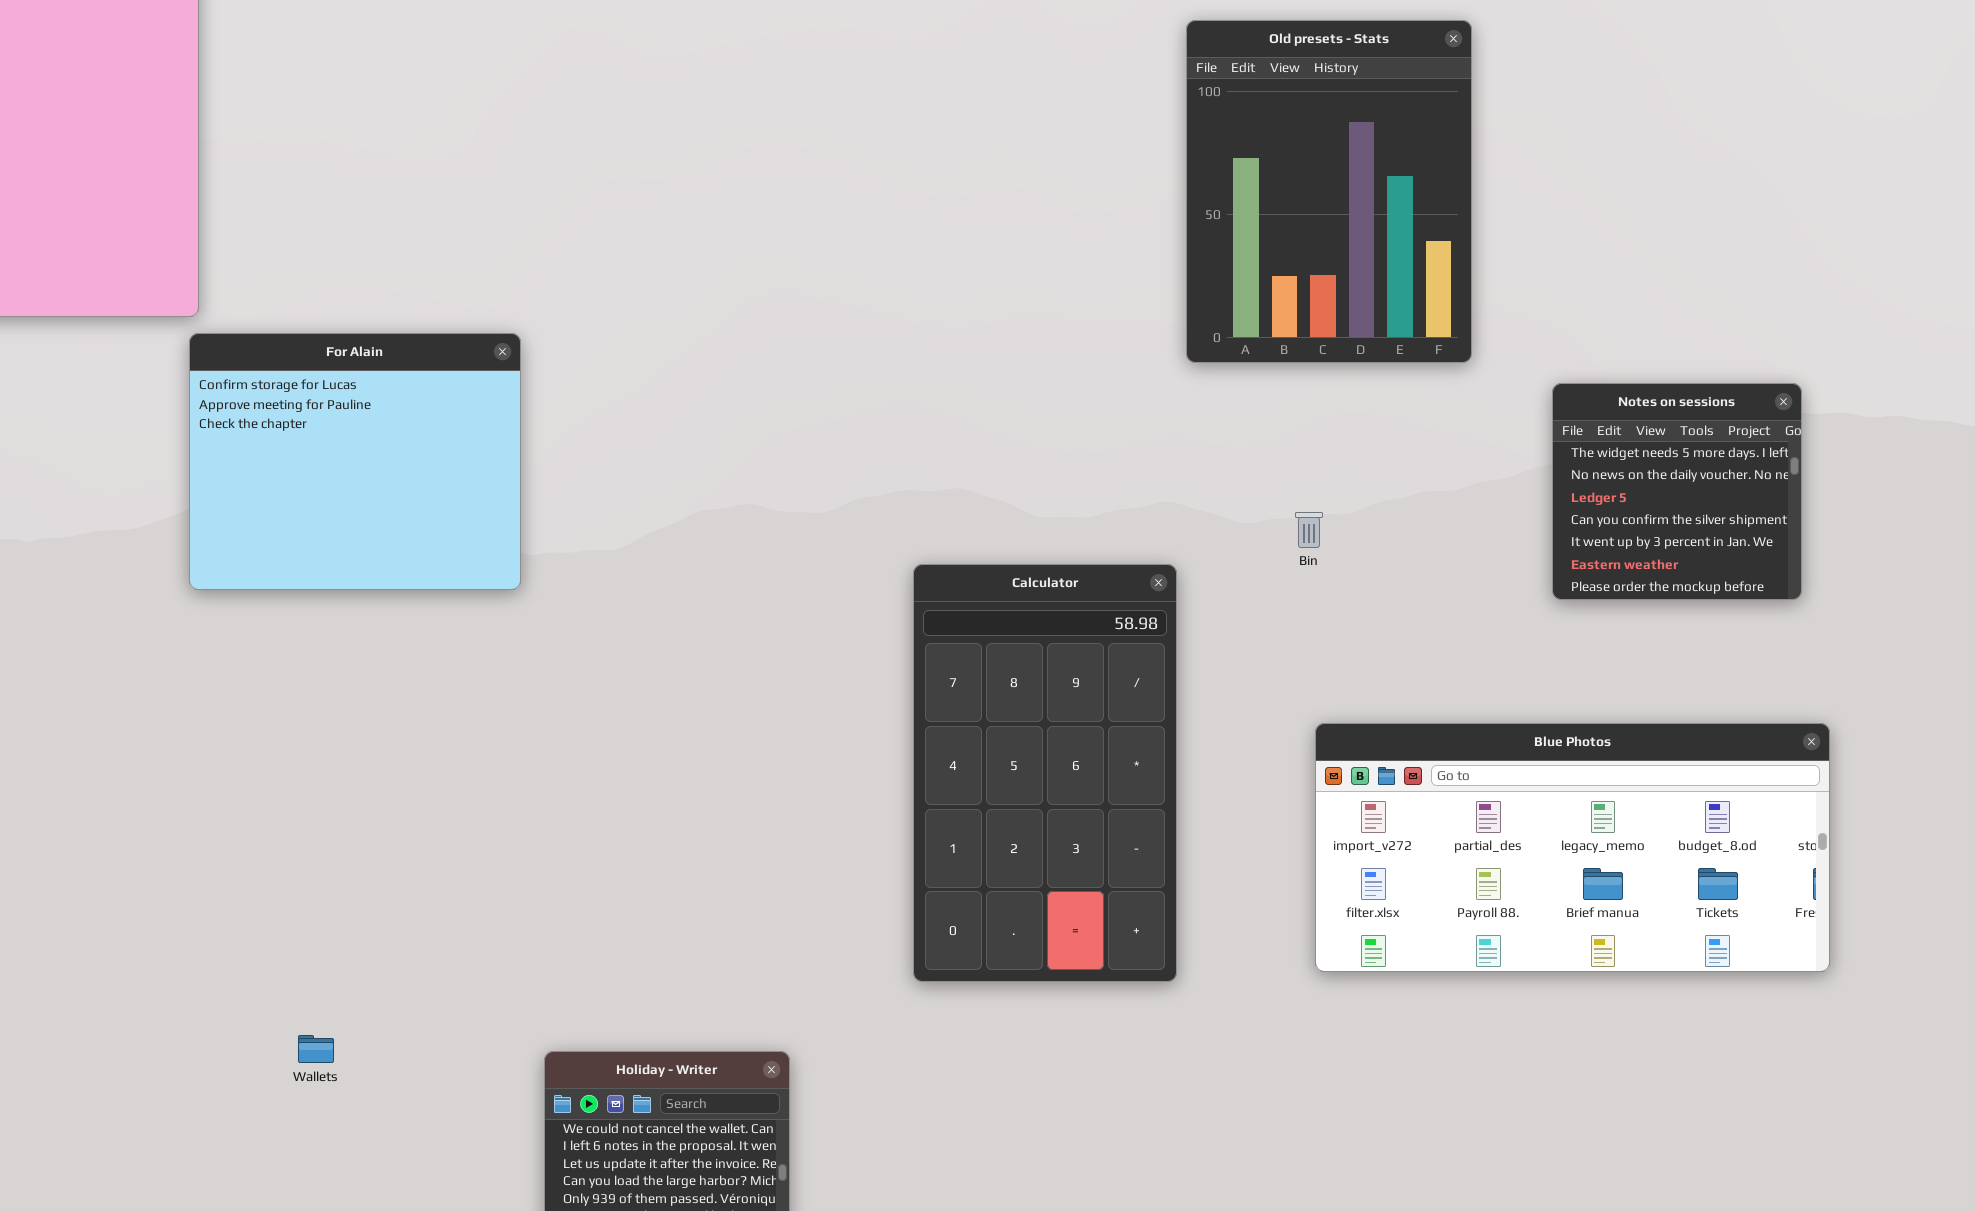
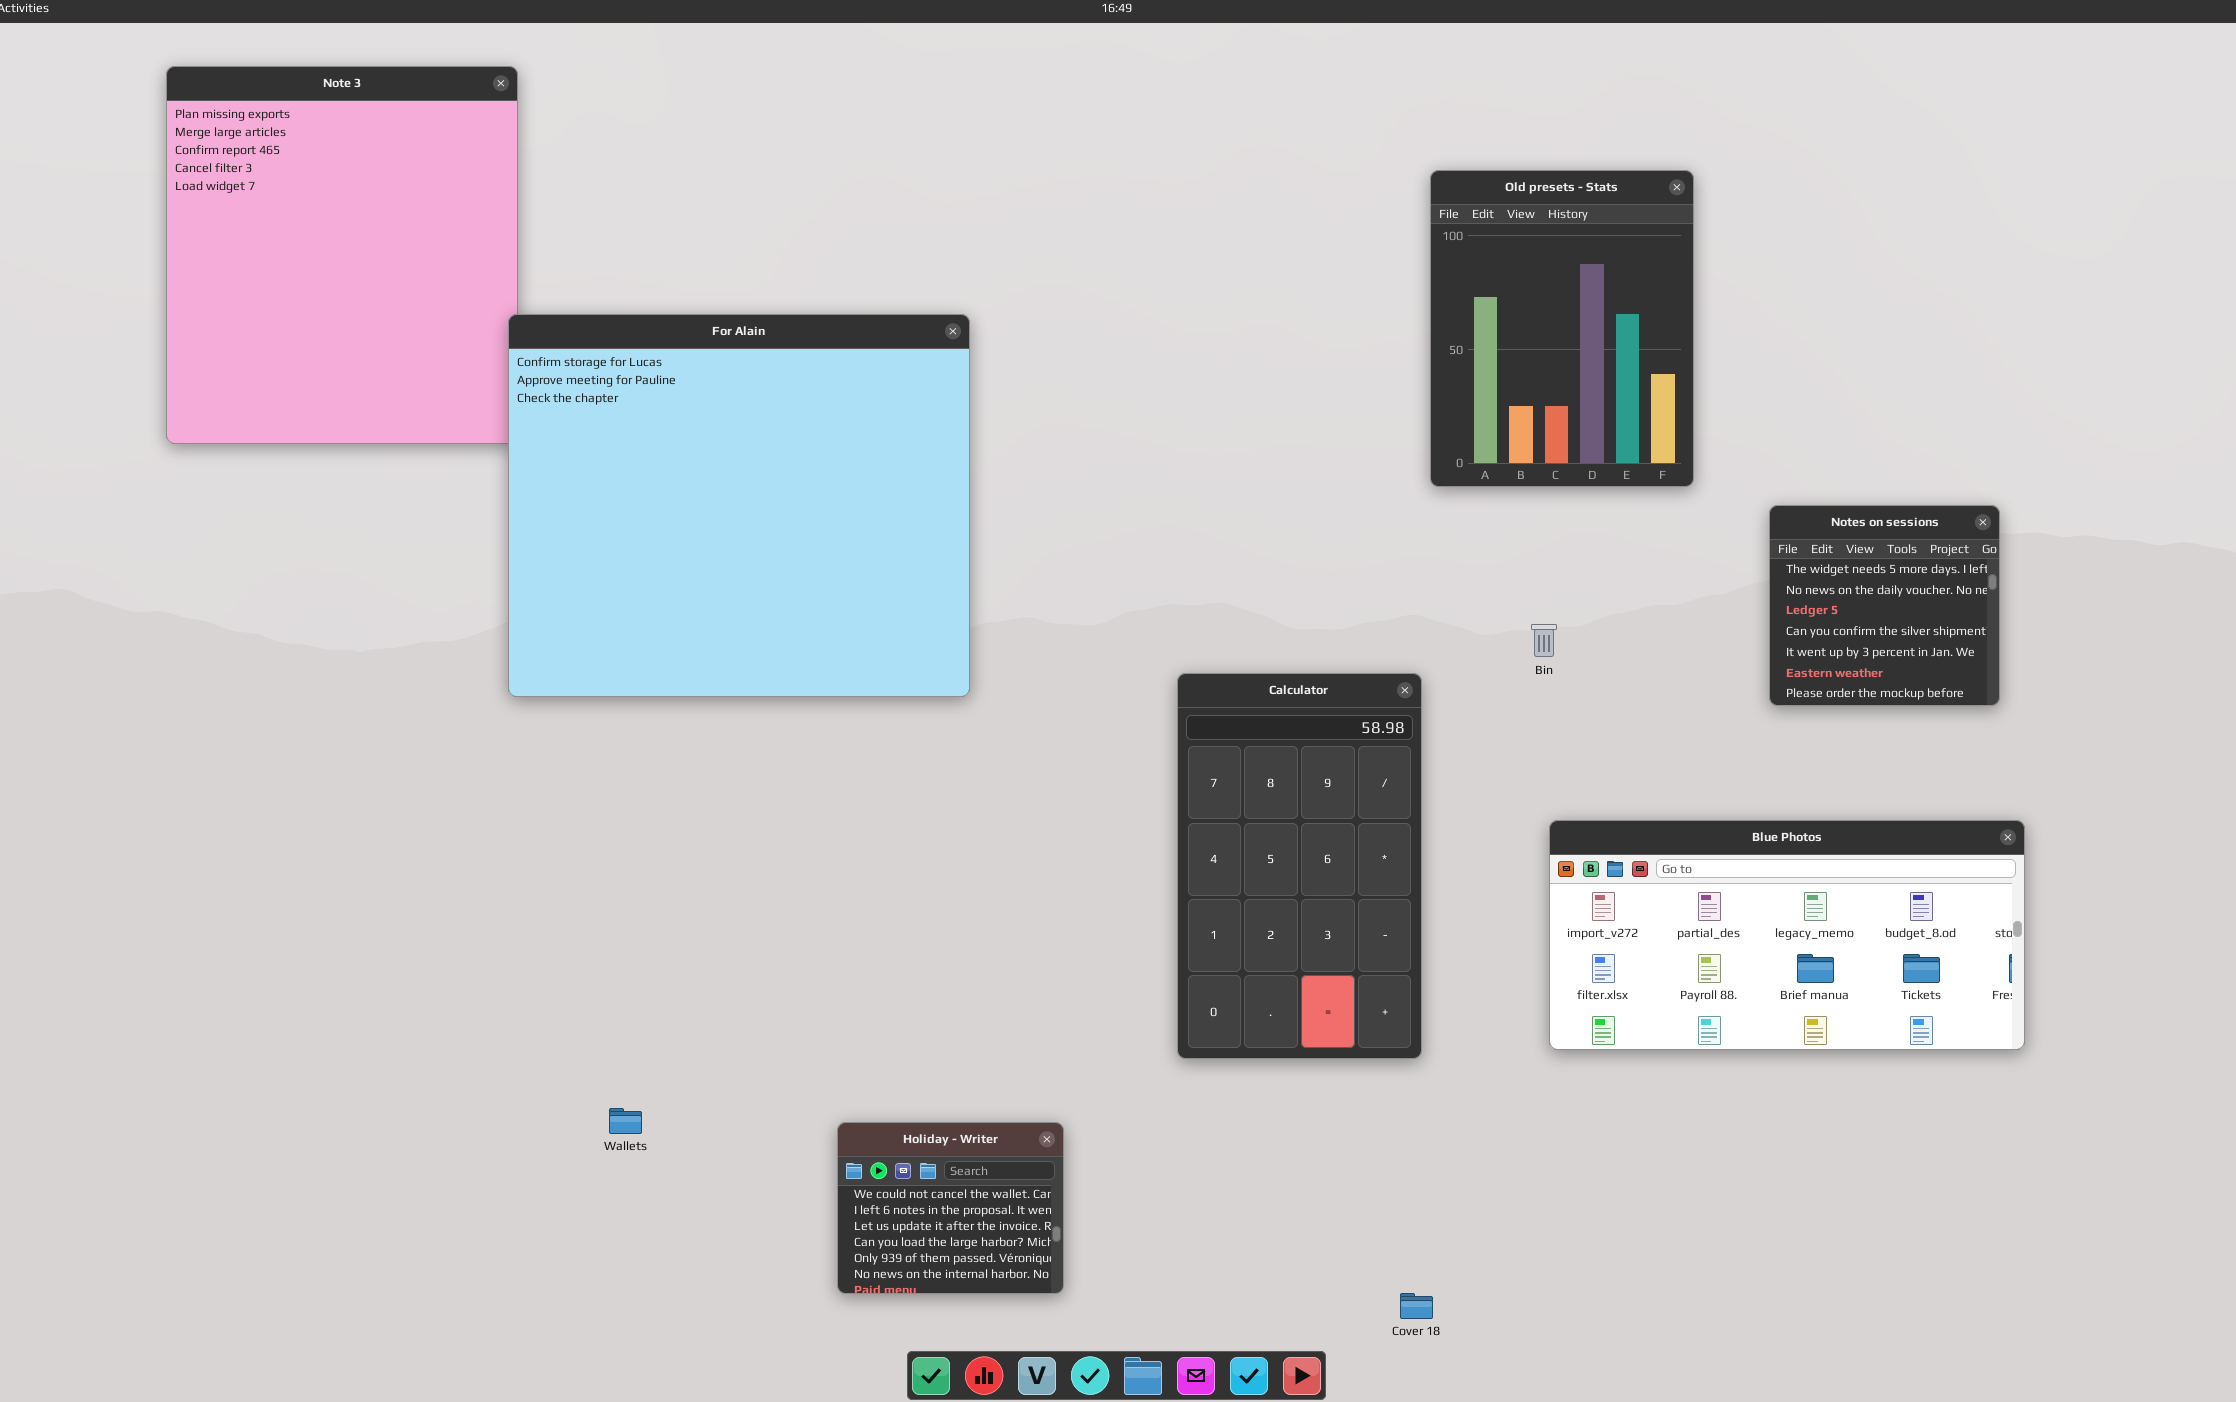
For Alain: [189,333,521,590] -> [508,314,970,697], resized

